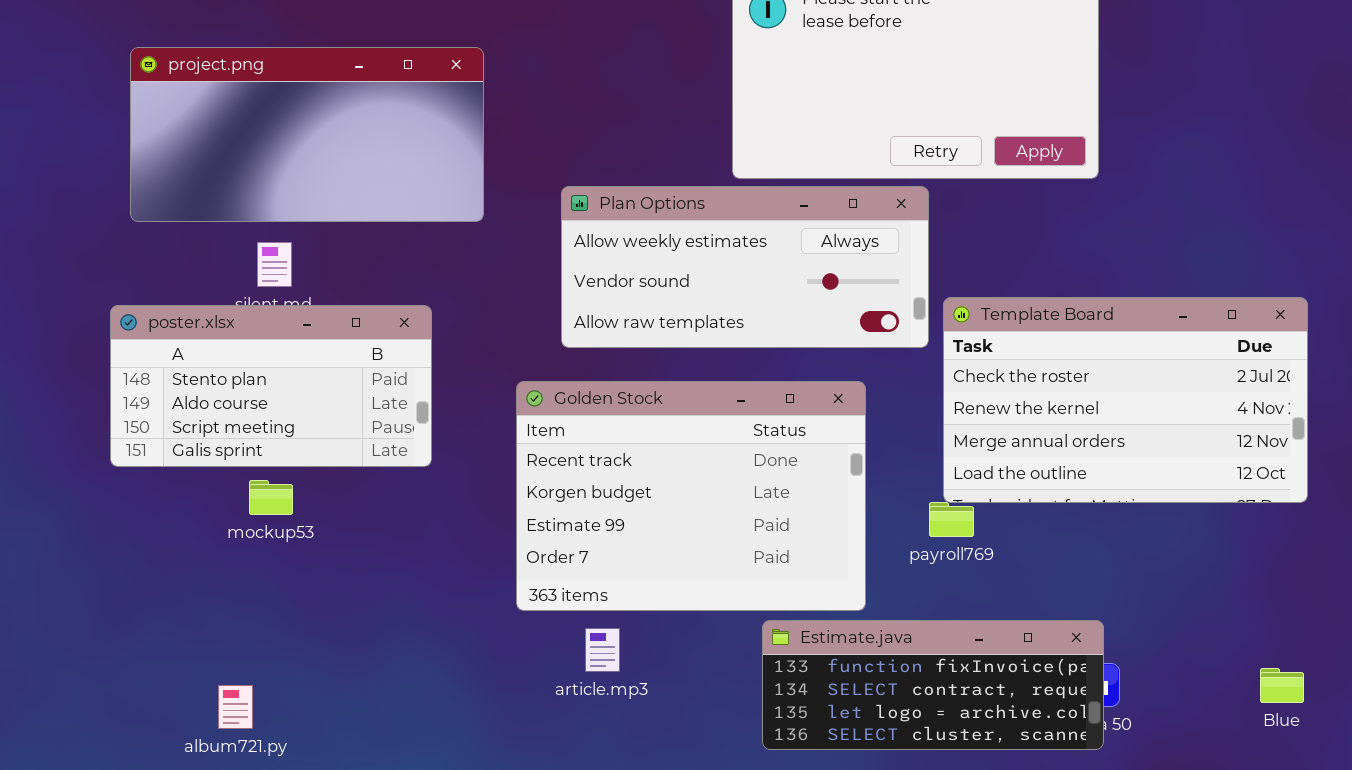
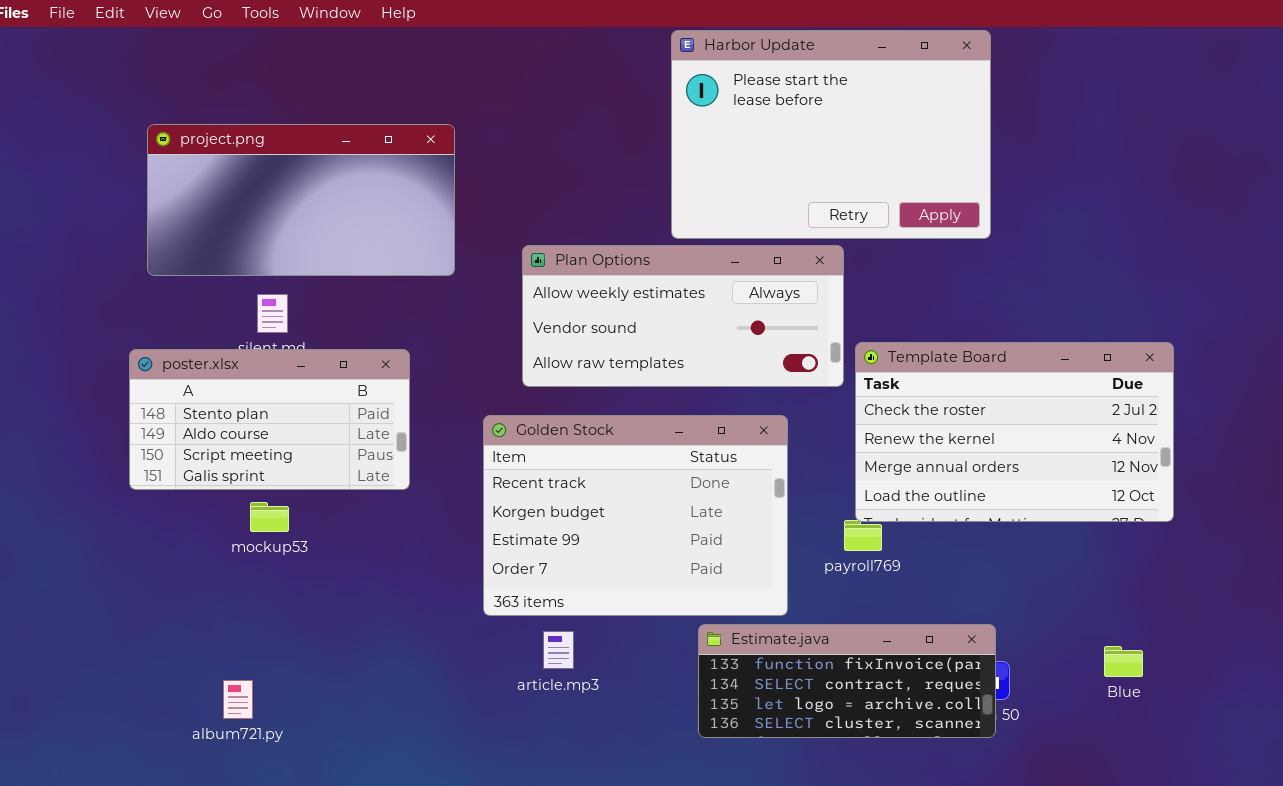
Blue: [1260,668,1304,703] -> [1104,646,1143,677], moved

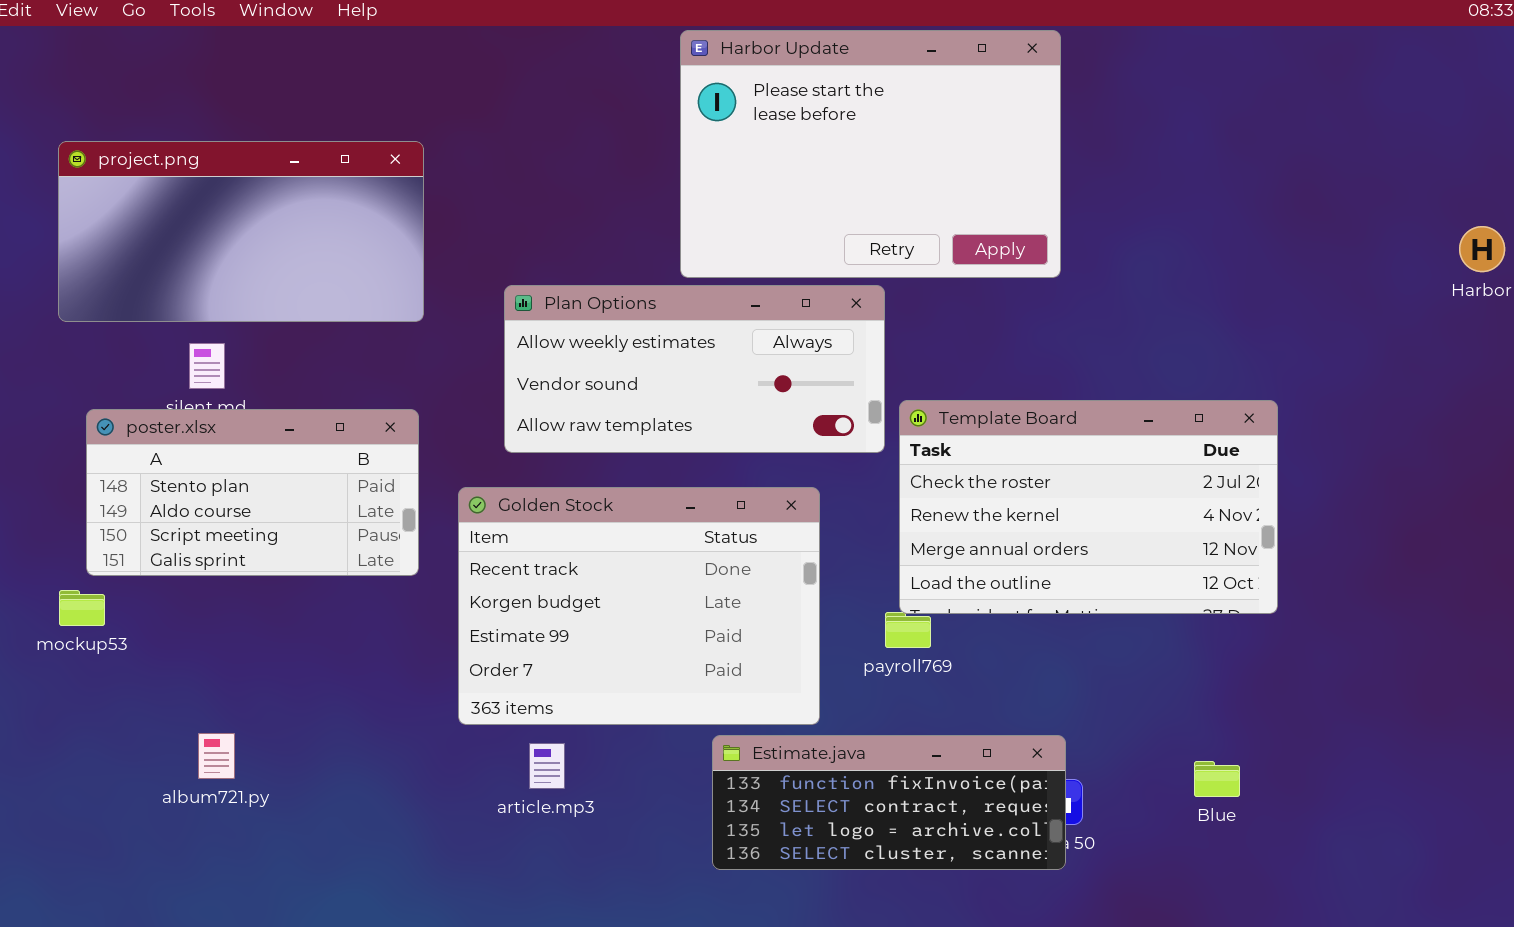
poster.xlsx: [129,349,410,490] -> [86,409,419,576], moved
mockup53: [250,502,289,532] -> [59,590,105,626], moved
album721.py: [223,680,253,719] -> [198,733,235,779], moved

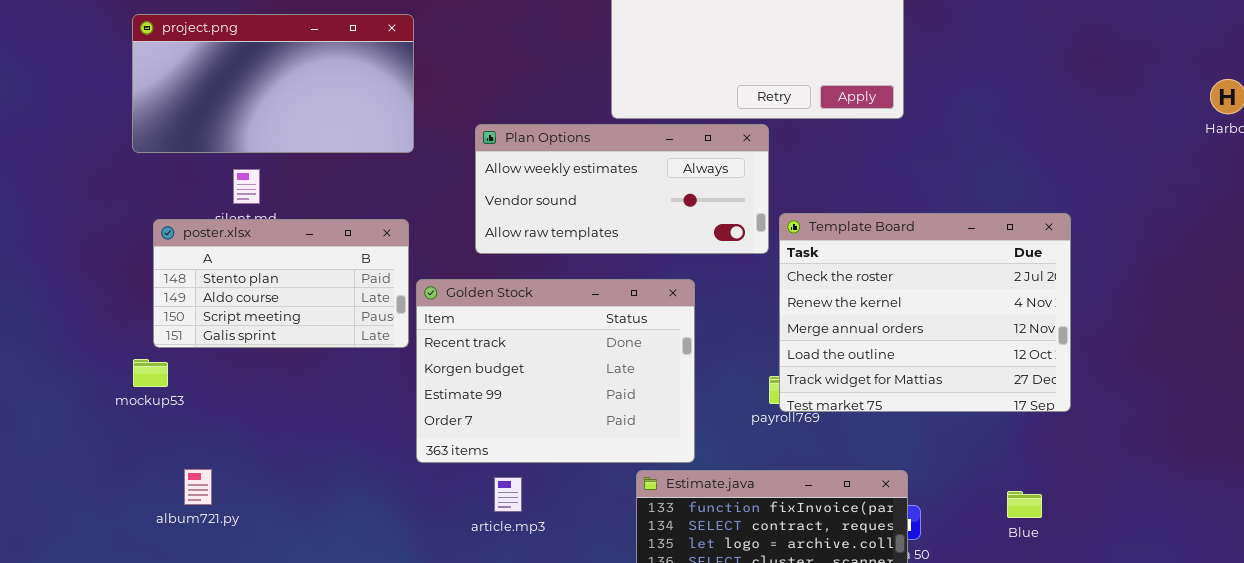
Template Board: [899,400,1278,614] -> [779,213,1071,412], resized
Golden Stock: [458,487,820,725] -> [416,279,695,463], moved
album721.py: [198,733,235,779] -> [184,469,212,505], moved

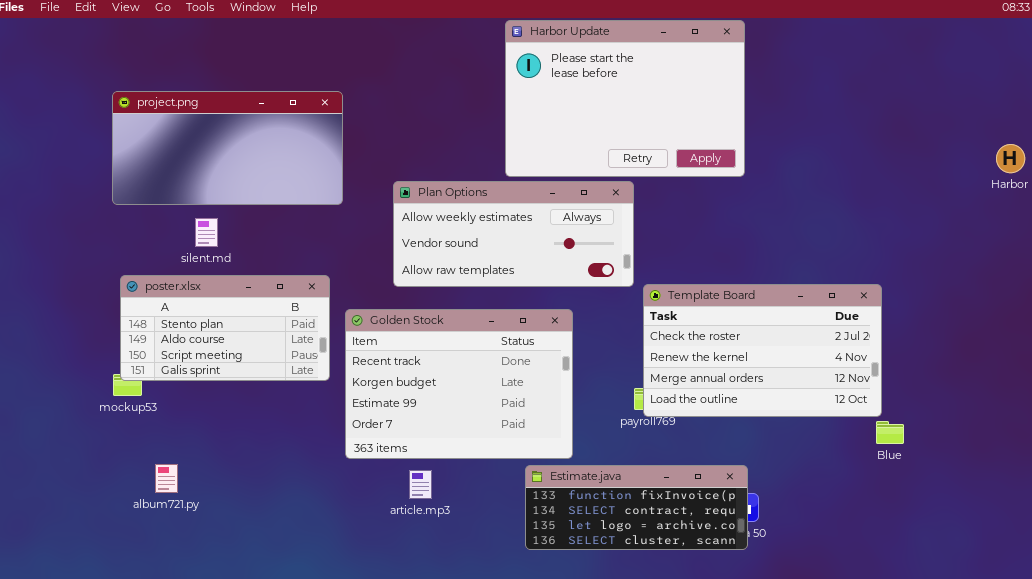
Template Board: [779,213,1071,412] -> [643,284,882,417], resized
poster.xlsx: [153,219,409,348] -> [120,275,330,381], moved
Blue: [1007,491,1042,518] -> [876,421,904,444], moved

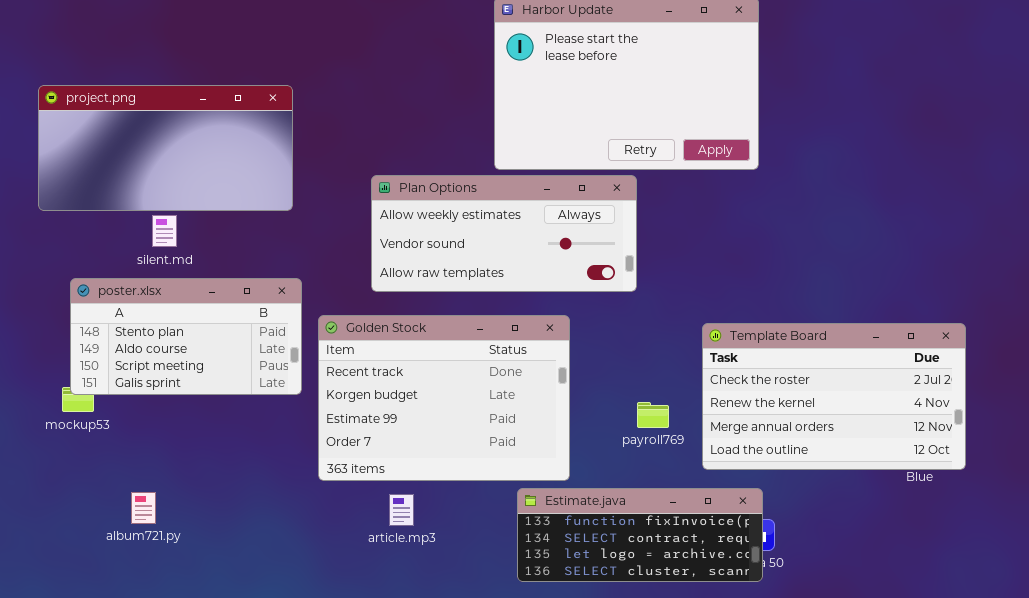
project.png: [112,91,343,205] -> [38,85,293,211], moved
Template Board: [643,284,882,417] -> [702,323,966,470], moved
album721.py: [155,464,178,493] -> [131,492,156,524], moved

